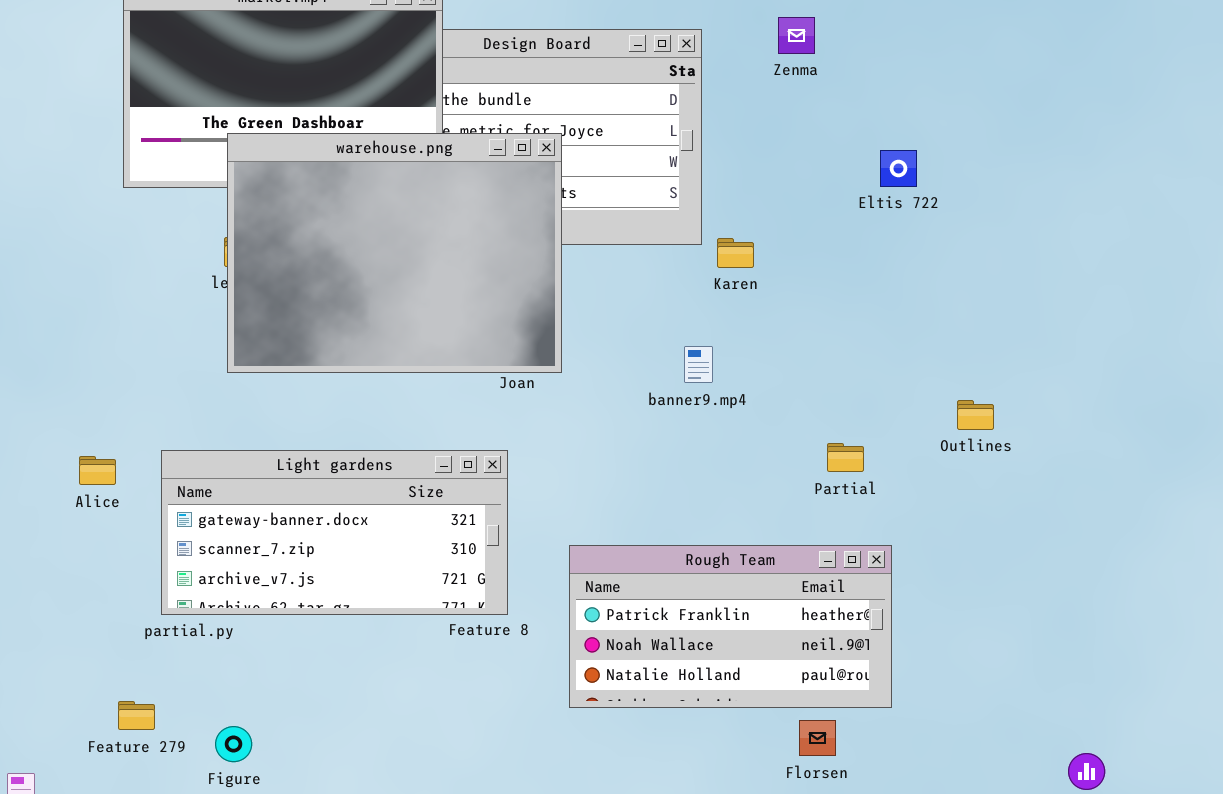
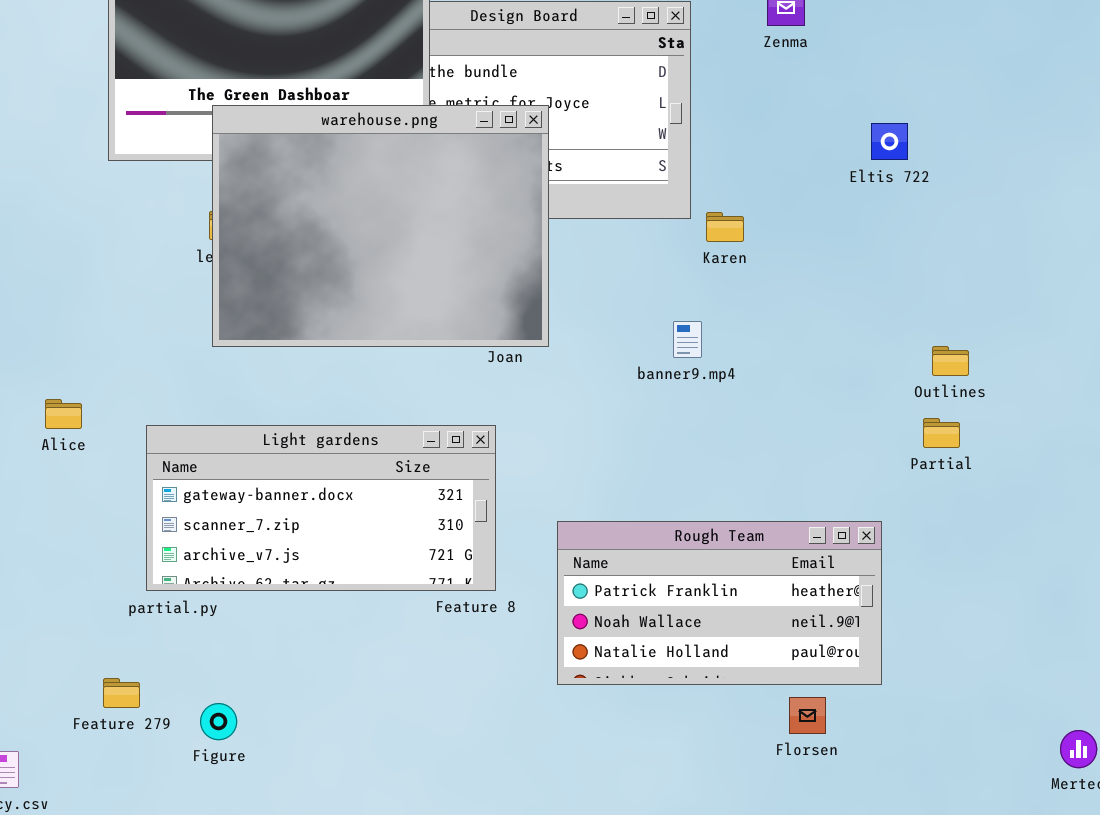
Outlines: [957,400,994,430] -> [932,346,969,376], moved
Partial: [827,443,864,472] -> [923,418,960,448], moved
Alice: [79,456,116,485] -> [45,399,82,429], moved

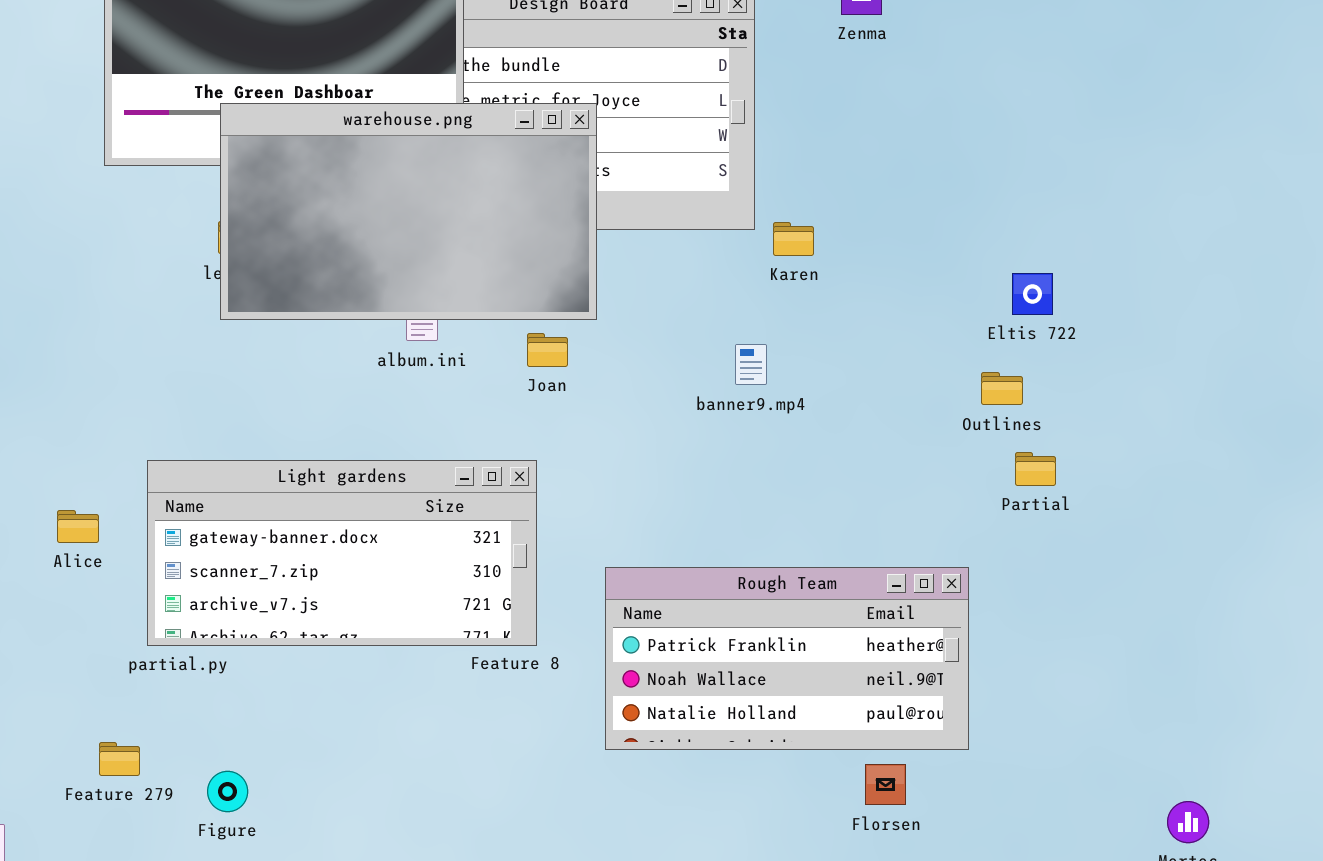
warehouse.png: [212,105,549,347] -> [220,103,597,320], resized
Eltis 722: [871,123,908,160] -> [1012,273,1053,315], moved
Outlines: [932,346,969,376] -> [981,372,1023,405], moved
Alice: [45,399,82,429] -> [57,510,99,543], moved

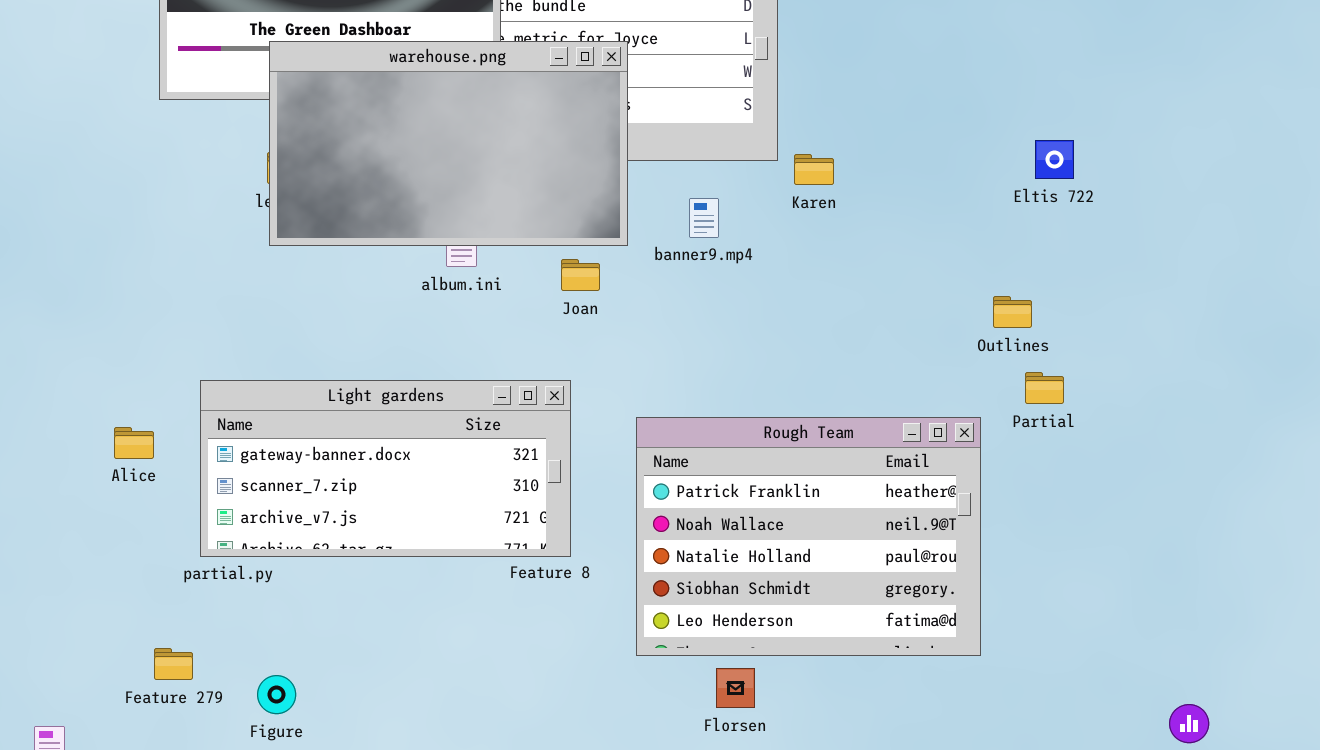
Eltis 722: [1012,273,1053,315] -> [1035,140,1074,179], moved
banner9.mp4: [735,344,767,385] -> [689,198,719,238], moved
Rough Team: [605,567,969,750] -> [636,417,981,656], resized
Florsen: [865,764,906,805] -> [716,668,755,708], moved

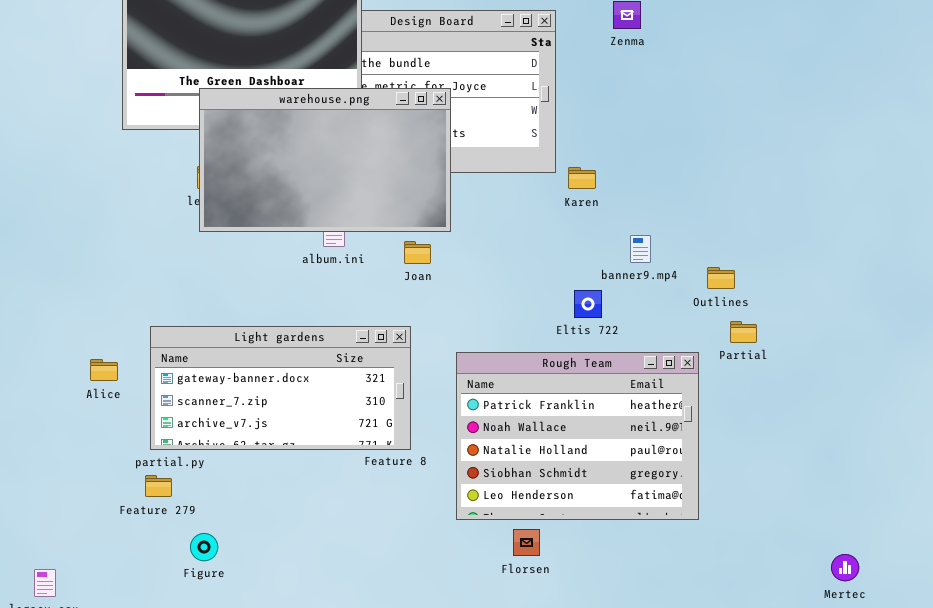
Eltis 722: [1035,140,1074,179] -> [574,290,602,318], moved
banner9.mp4: [689,198,719,238] -> [630,235,651,263], moved
Feature 279: [154,648,193,680] -> [145,475,172,497], moved

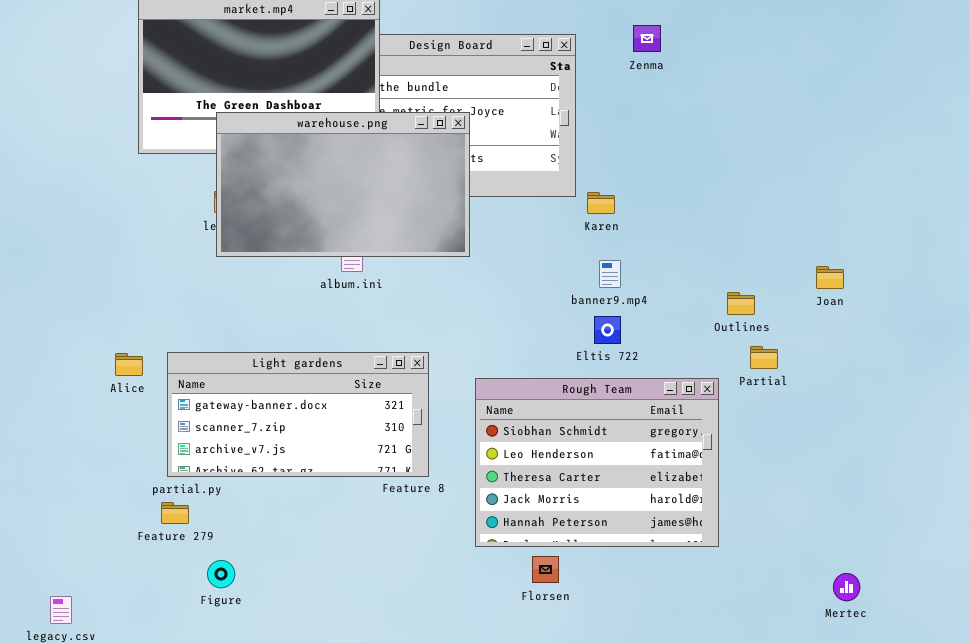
banner9.mp4: [630,235,651,263] -> [599,260,621,288], moved
Joan: [404,241,431,264] -> [816,266,844,289], moved
Rough Team: [456,352,699,520] -> [475,378,719,547], scrolled down 3 rows
Alice: [90,359,118,381] -> [115,353,143,376], moved
Mertec: [831,554,859,581] -> [833,573,860,601], moved

